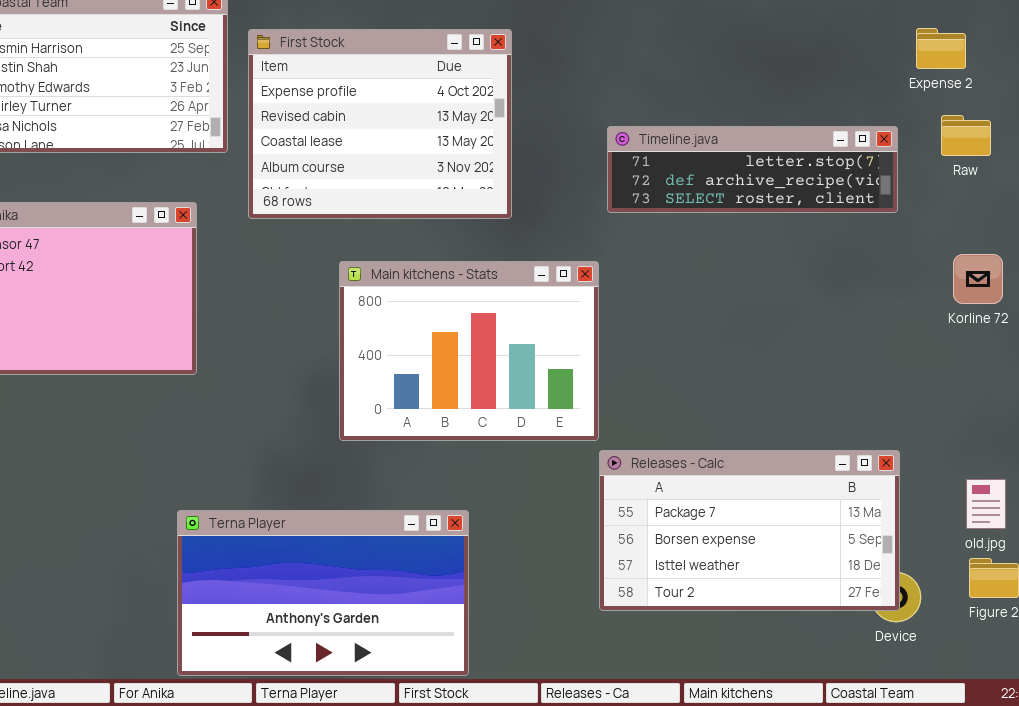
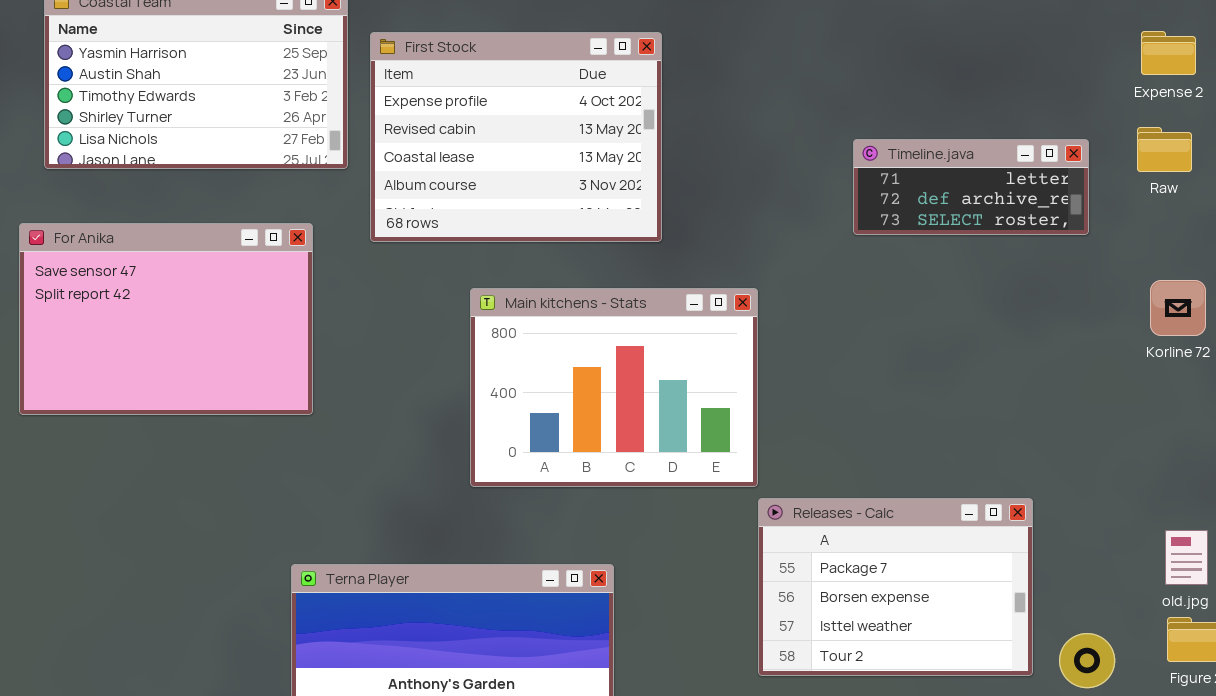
Expense 2: [916,28,966,69] -> [1141,31,1196,75], moved
Timeline.java: [607,126,898,213] -> [853,139,1089,235], resized
Releases - Calc: [599,450,900,611] -> [758,498,1033,676], resized

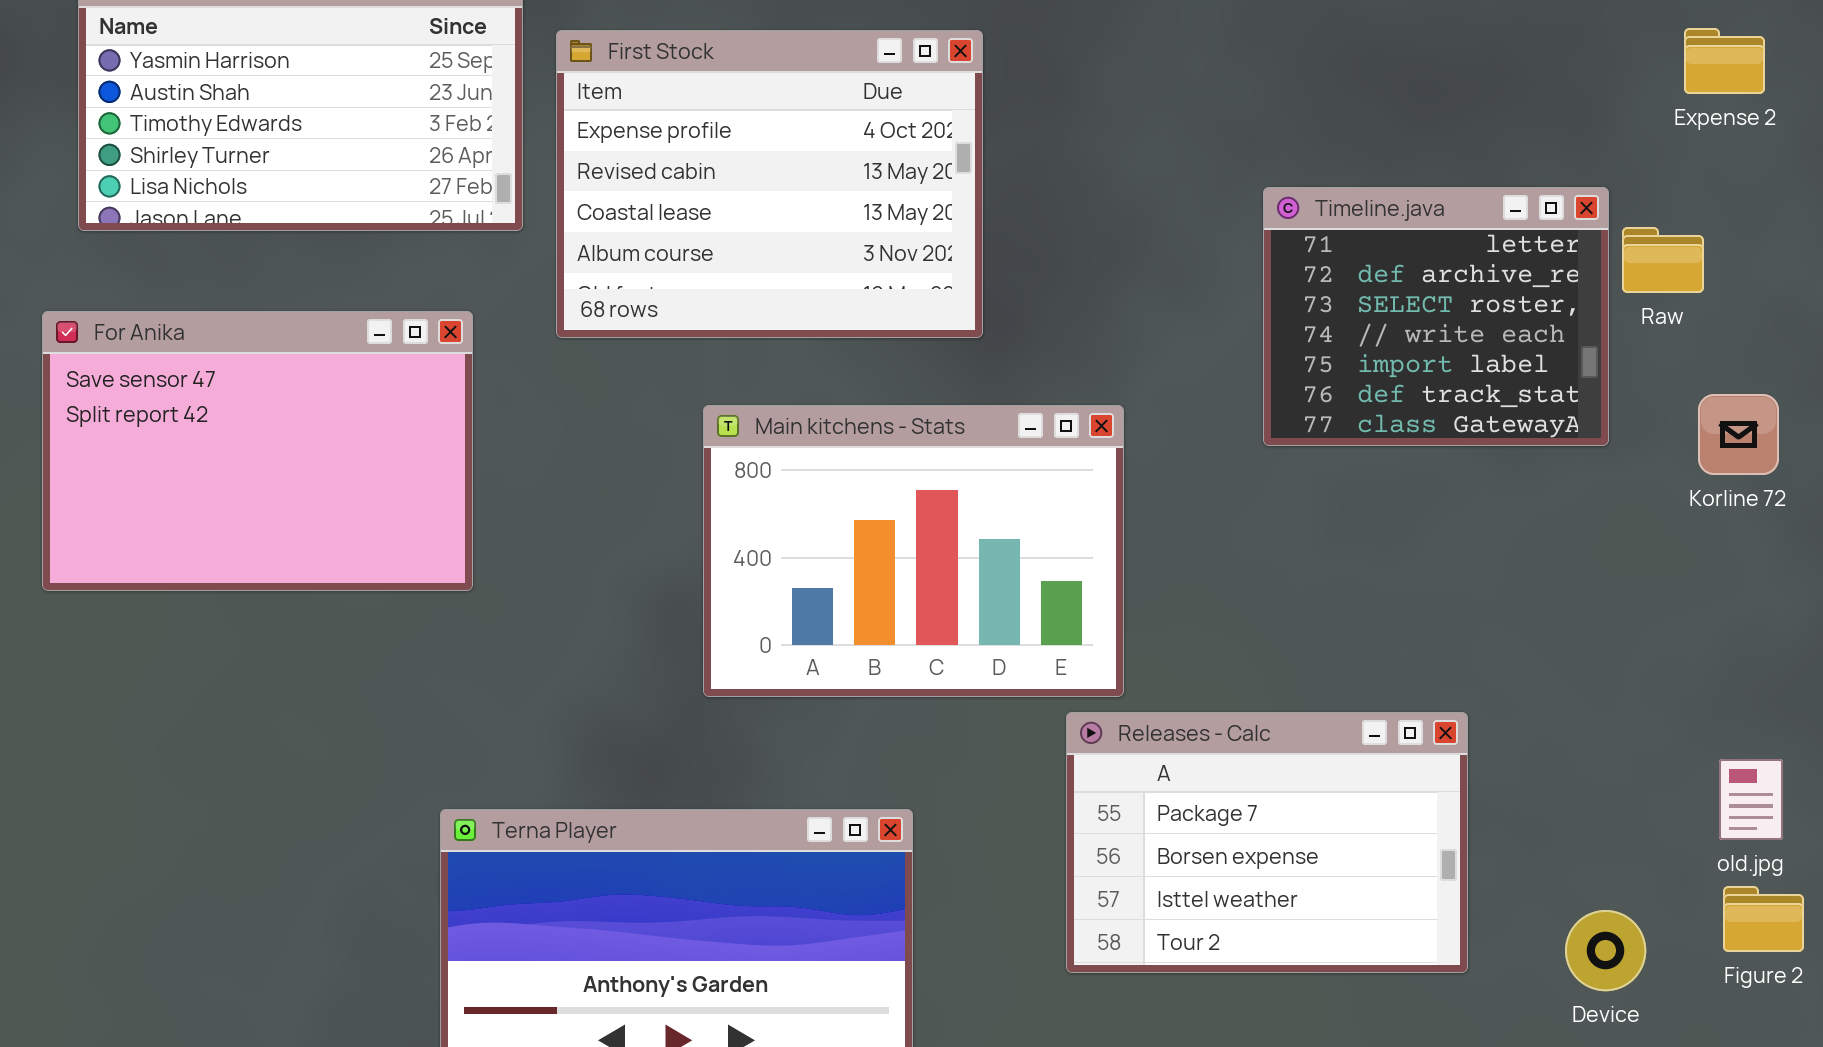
Raw: [1137,127,1192,172] -> [1622,227,1704,293], moved
Timeline.java: [853,139,1089,235] -> [1263,187,1609,446], resized
Releases - Calc: [758,498,1033,676] -> [1066,712,1468,973], moved

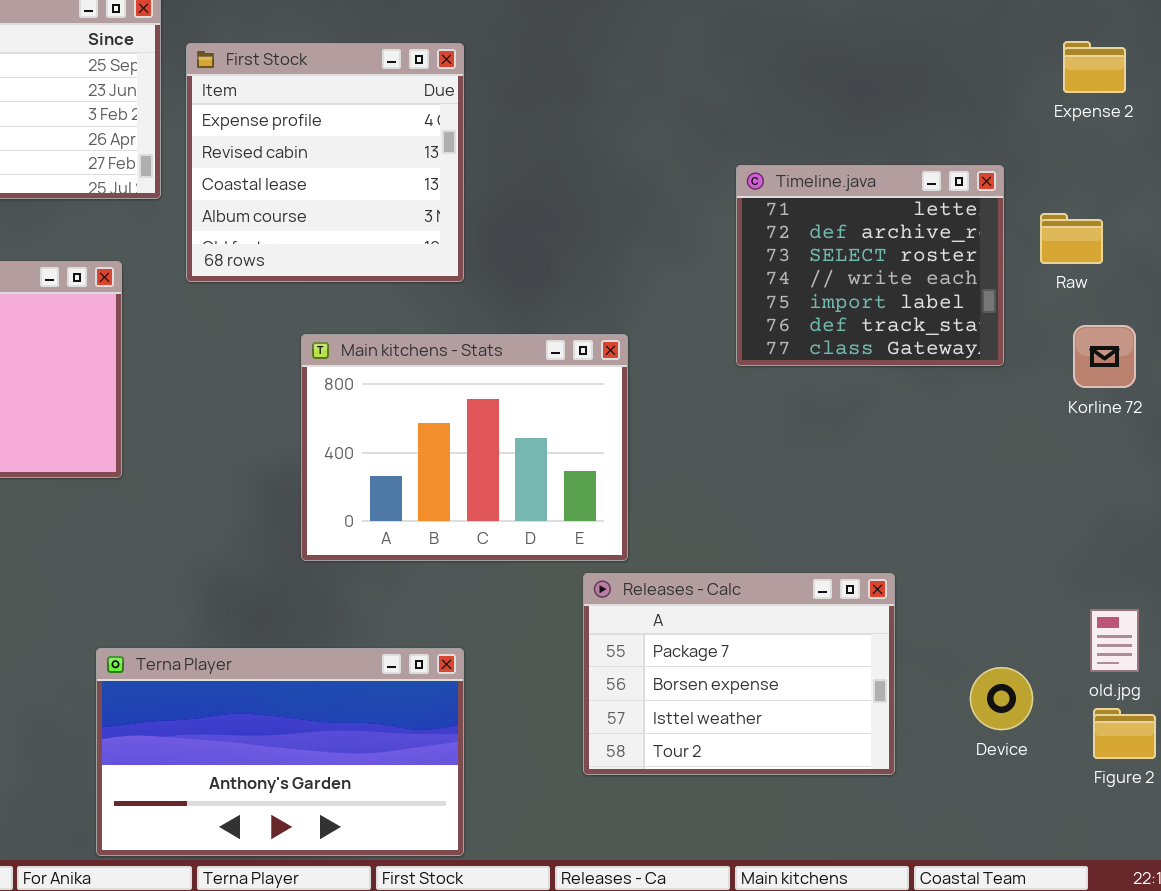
First Stock: [556,30,983,338] -> [186,43,464,282], resized
Raw: [1622,227,1704,293] -> [1040,213,1103,264], moved
Device: [1565,910,1646,991] -> [970,667,1033,730], moved

